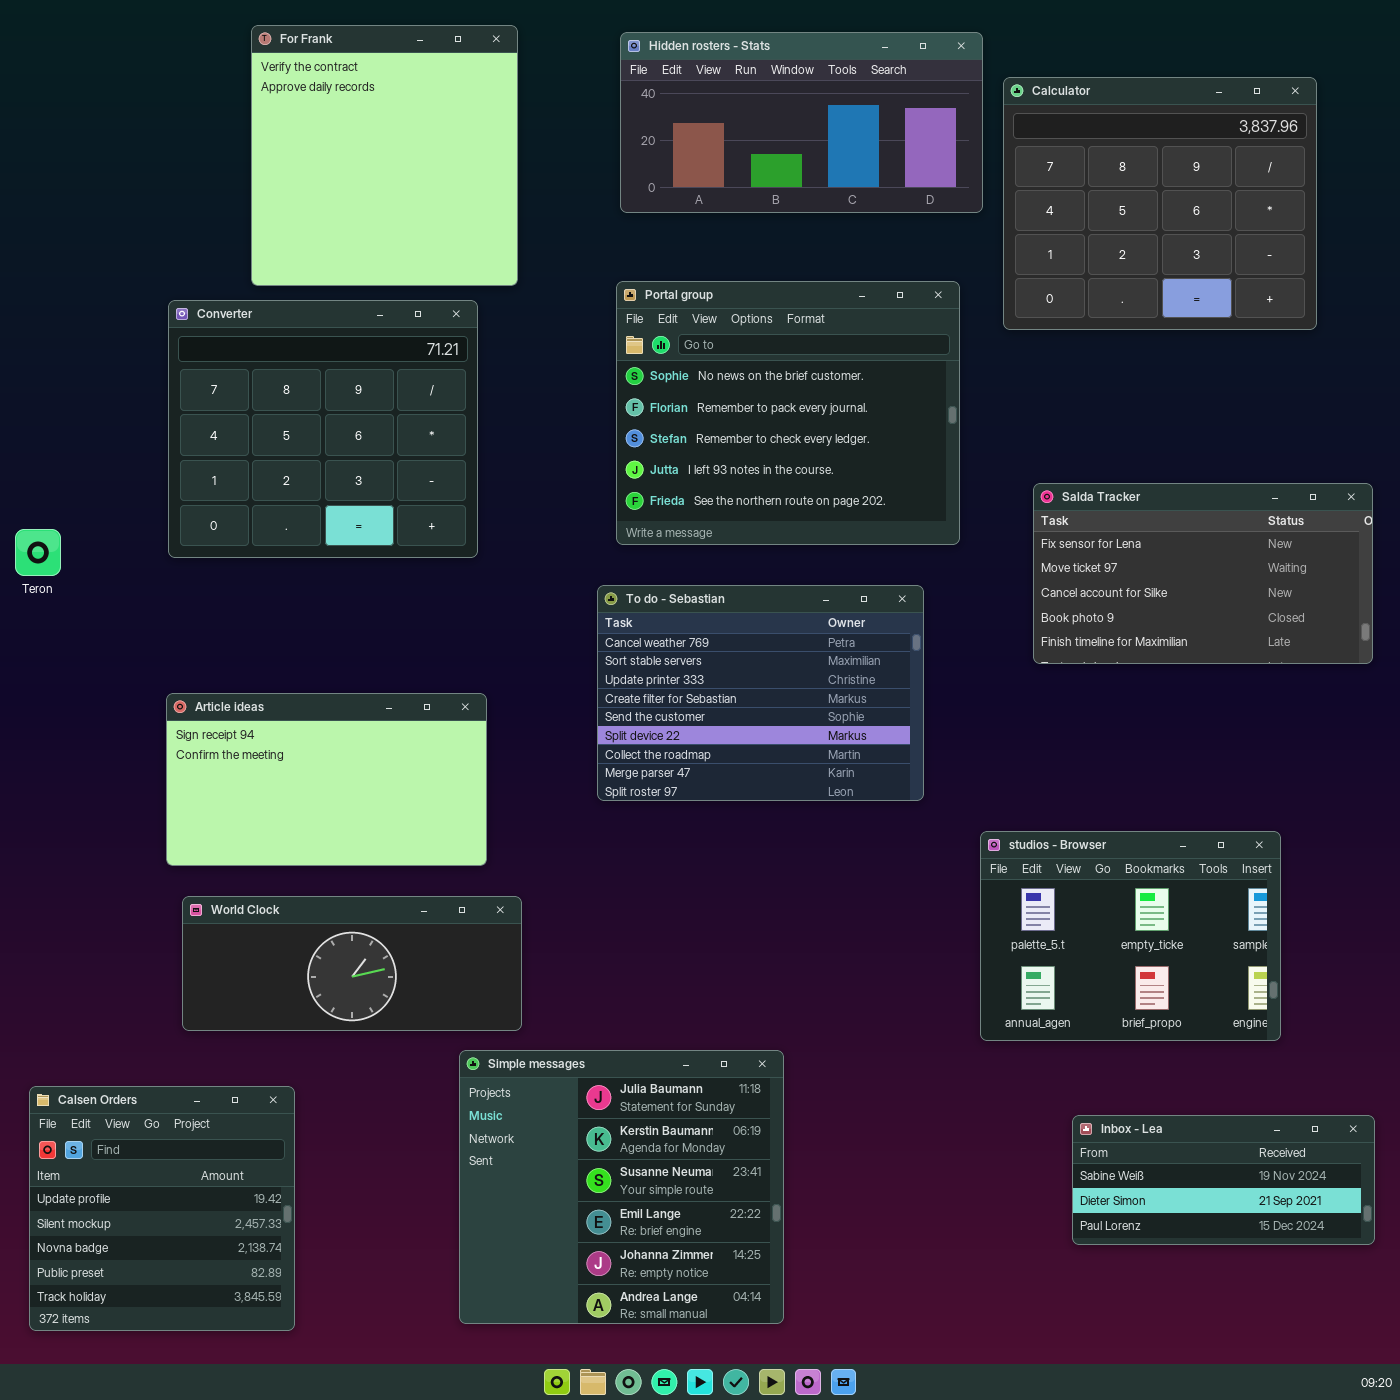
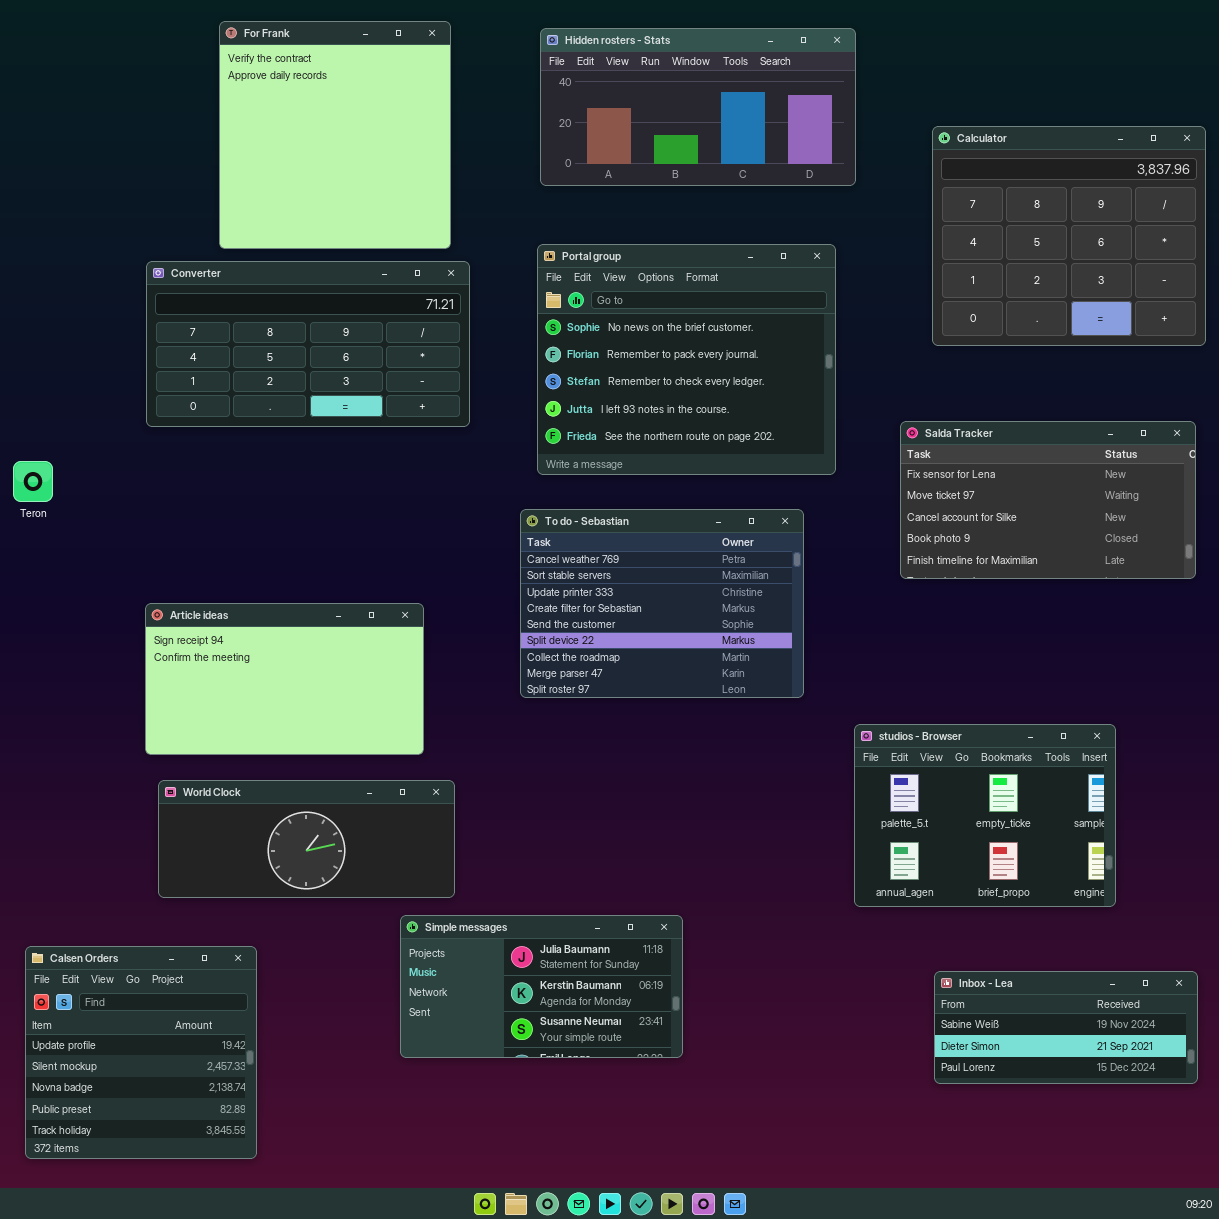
Calculator: [1003,77,1317,330] -> [932,126,1206,346], moved
Converter: [168,300,478,558] -> [146,261,470,427], resized
Simple messages: [459,1050,784,1324] -> [400,915,683,1058], resized

